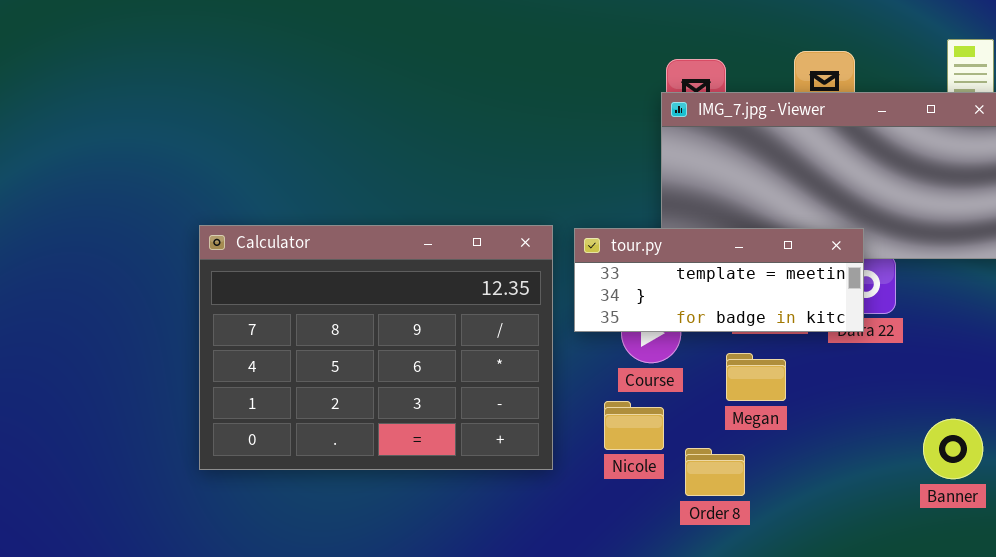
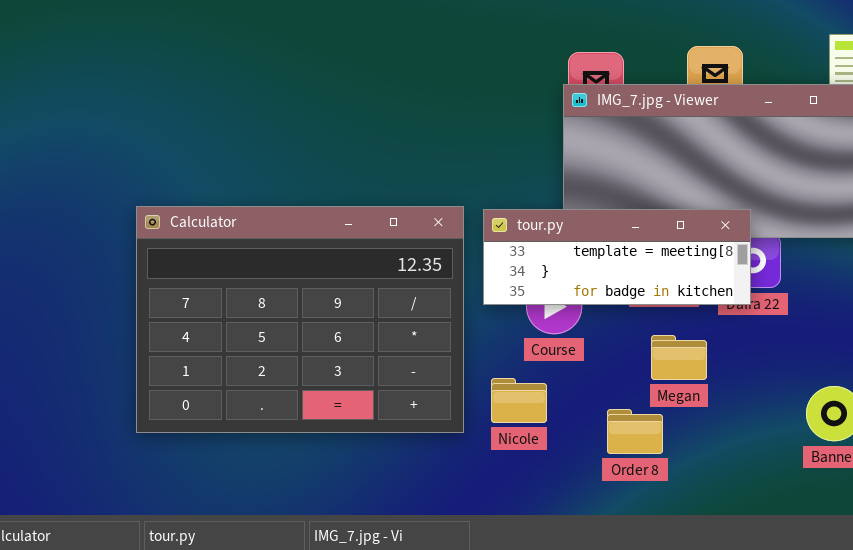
Megan: [726,353,786,401] -> [651,335,707,380], moved
Nicole: [604,401,664,450] -> [491,378,547,423], moved
Order 8: [685,448,745,496] -> [607,409,663,454], moved

